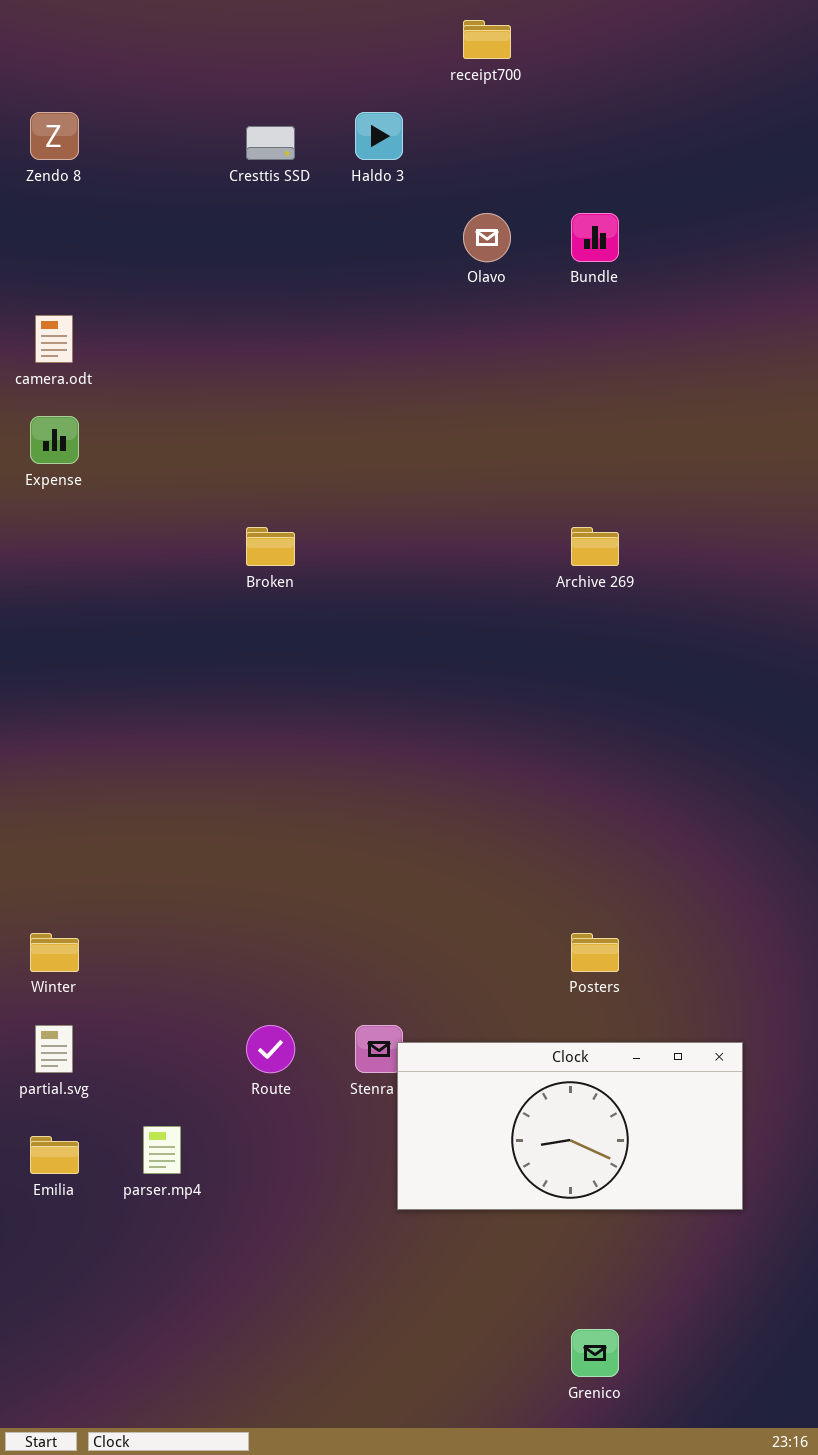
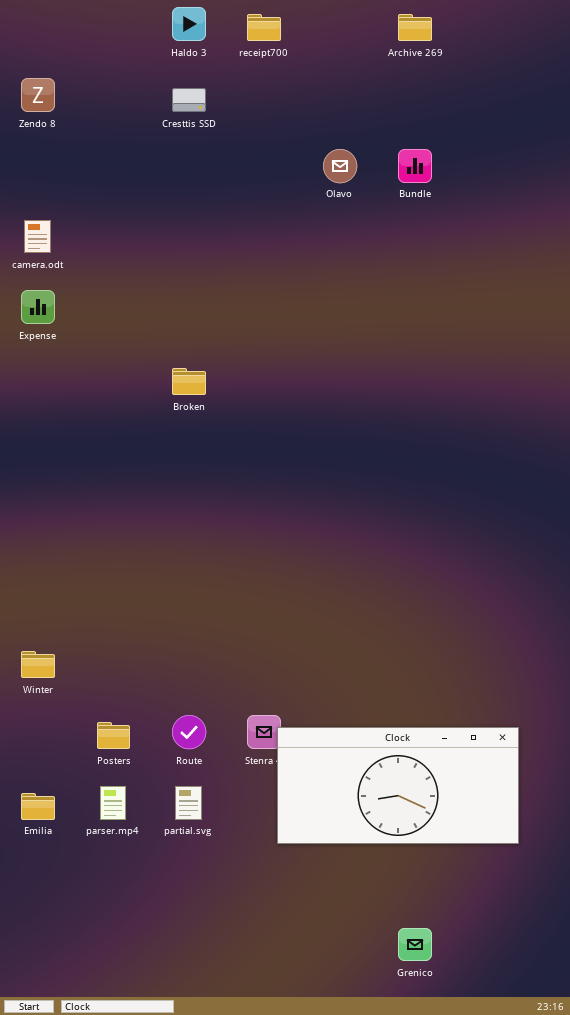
receipt700: [463,20,511,59] -> [247,14,281,41], moved
Haldo 3: [355,112,403,160] -> [172,7,206,41], moved
Archive 269: [571,527,619,566] -> [398,14,432,41], moved
Posters: [571,933,619,972] -> [97,722,130,749], moved
partial.svg: [35,1025,73,1073] -> [175,786,202,820], moved

